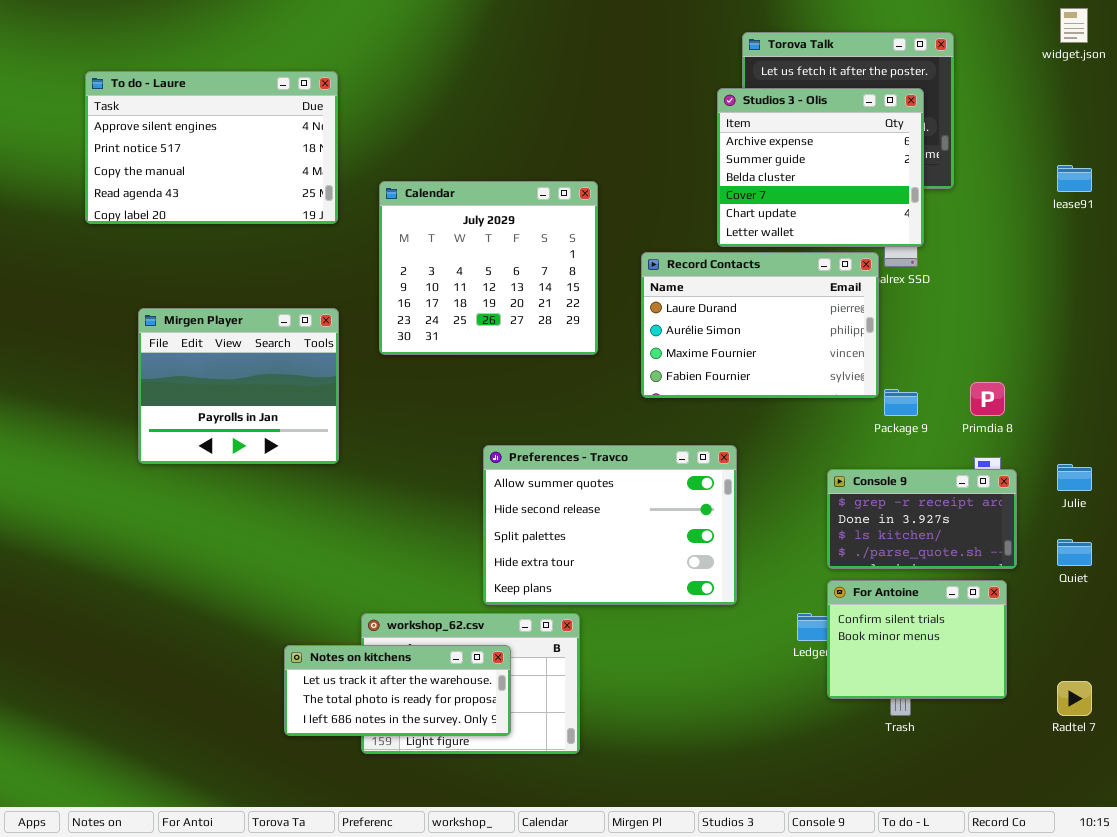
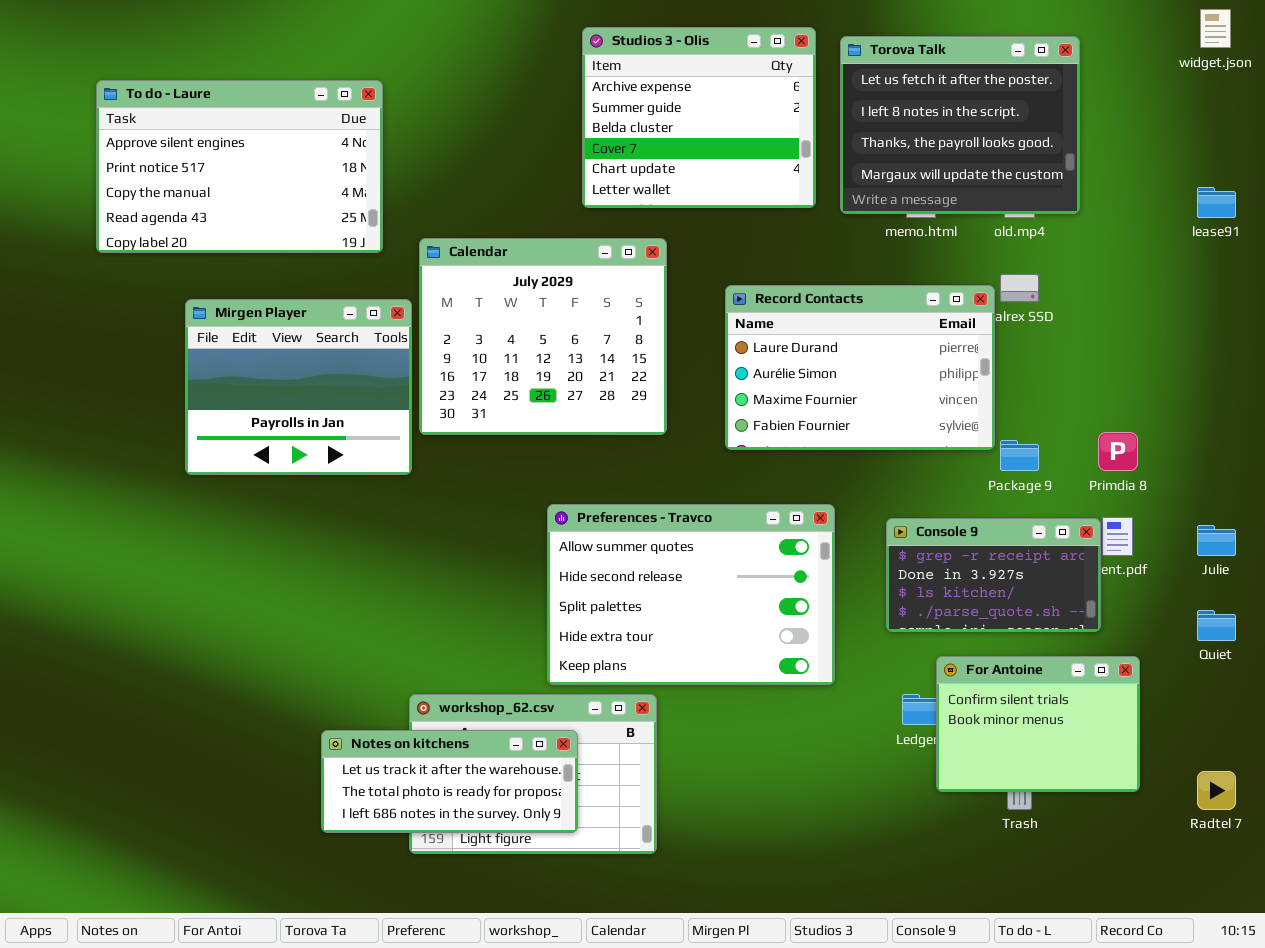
Studios 3 - Olis: [717,88,924,247] -> [582,27,816,208], moved
Calendar: [379,181,598,355] -> [419,238,667,435], moved
Mirgen Player: [138,308,339,464] -> [185,299,412,475], moved
Console 9: [827,469,1017,569] -> [886,518,1101,632], moved

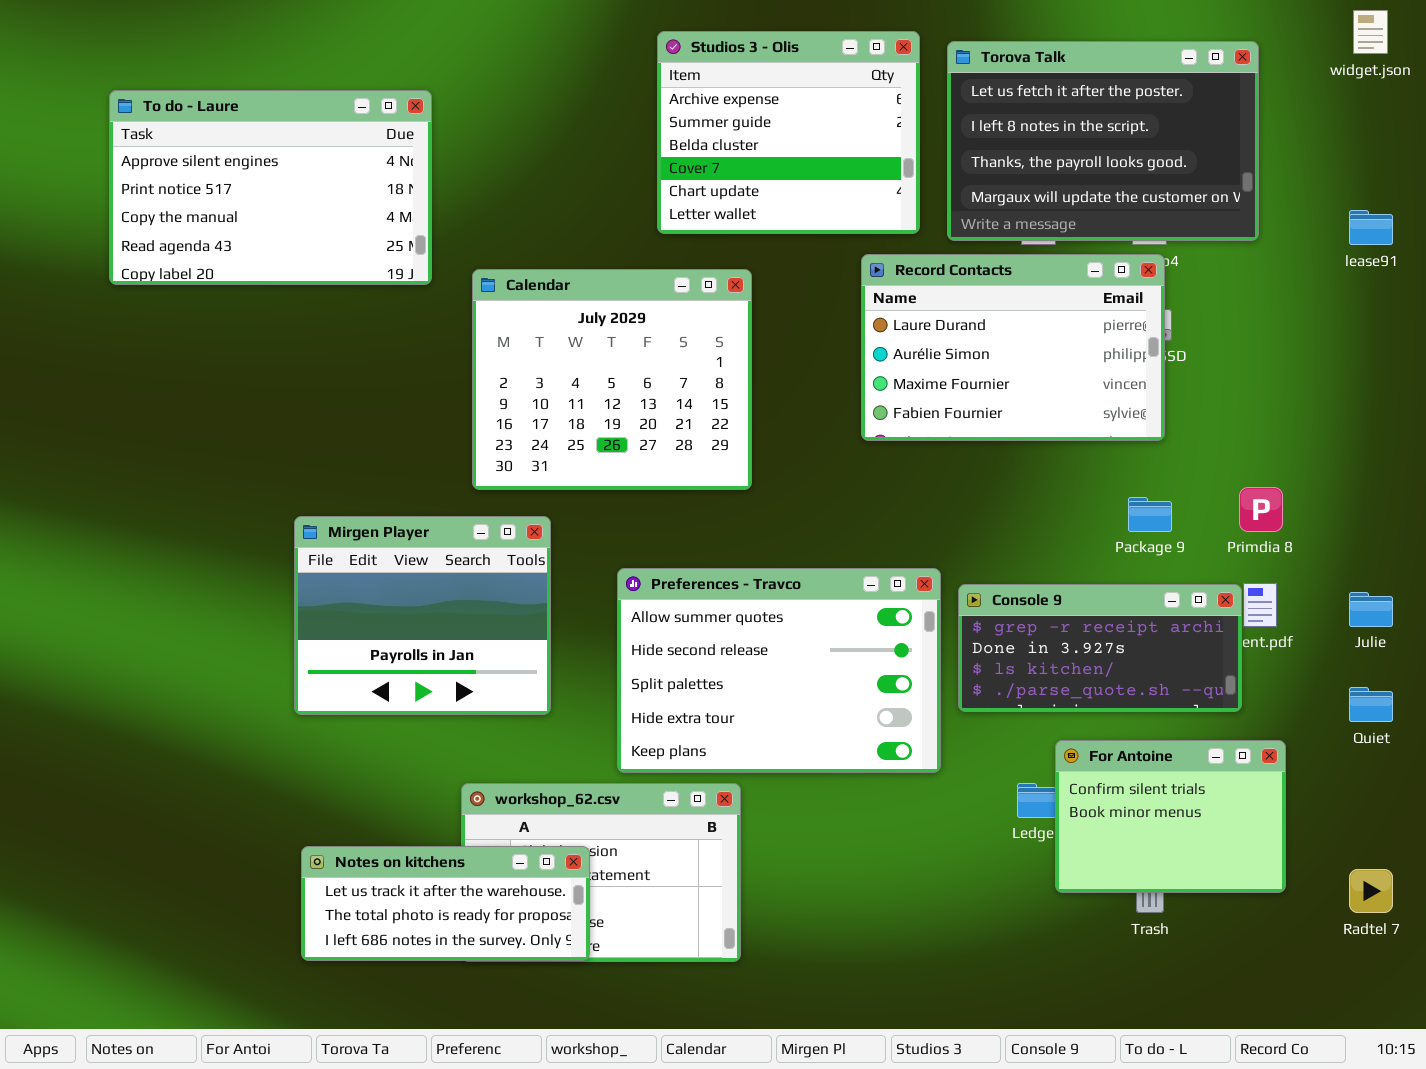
Torova Talk: [840,36,1080,214] -> [947,41,1259,241], resized
Record Contacts: [725,285,995,450] -> [861,254,1165,441], moved
Mirgen Player: [185,299,412,475] -> [294,516,551,715], moved
Console 9: [886,518,1101,632] -> [958,584,1242,712], resized
Notes on kitchens: [321,730,578,833] -> [301,846,590,961], moved

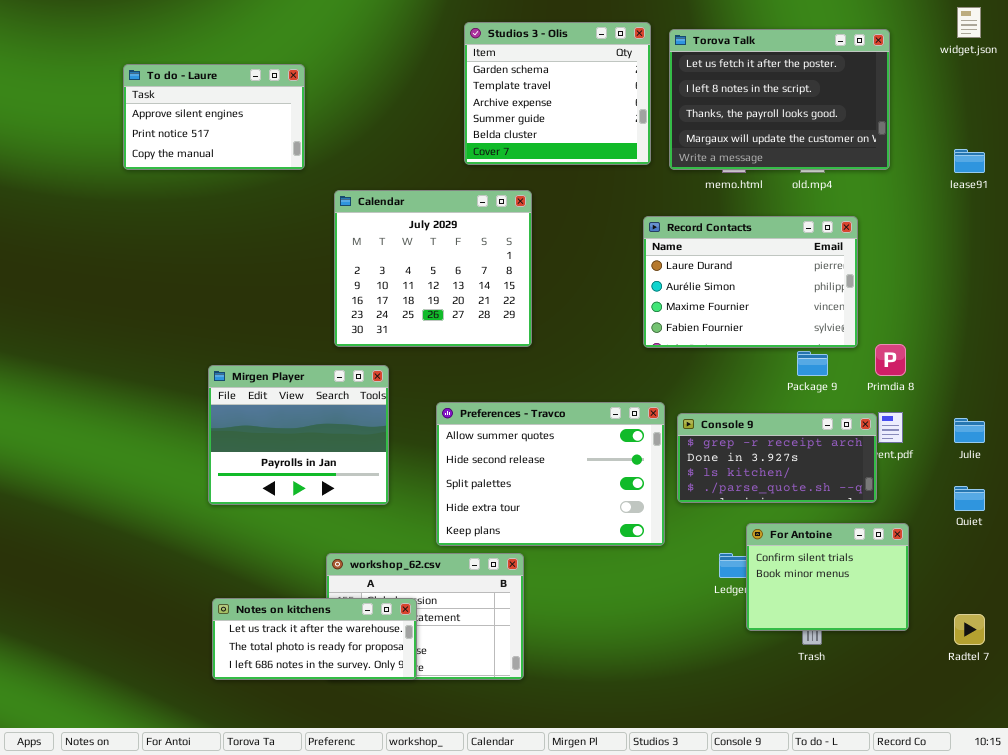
Studios 3 - Olis: [657,31,920,234] -> [464,22,651,165], scrolled up 2 rows
To do - Laure: [109,90,432,285] -> [123,64,305,170], resized
Record Contacts: [861,254,1165,441] -> [643,216,858,348], moved

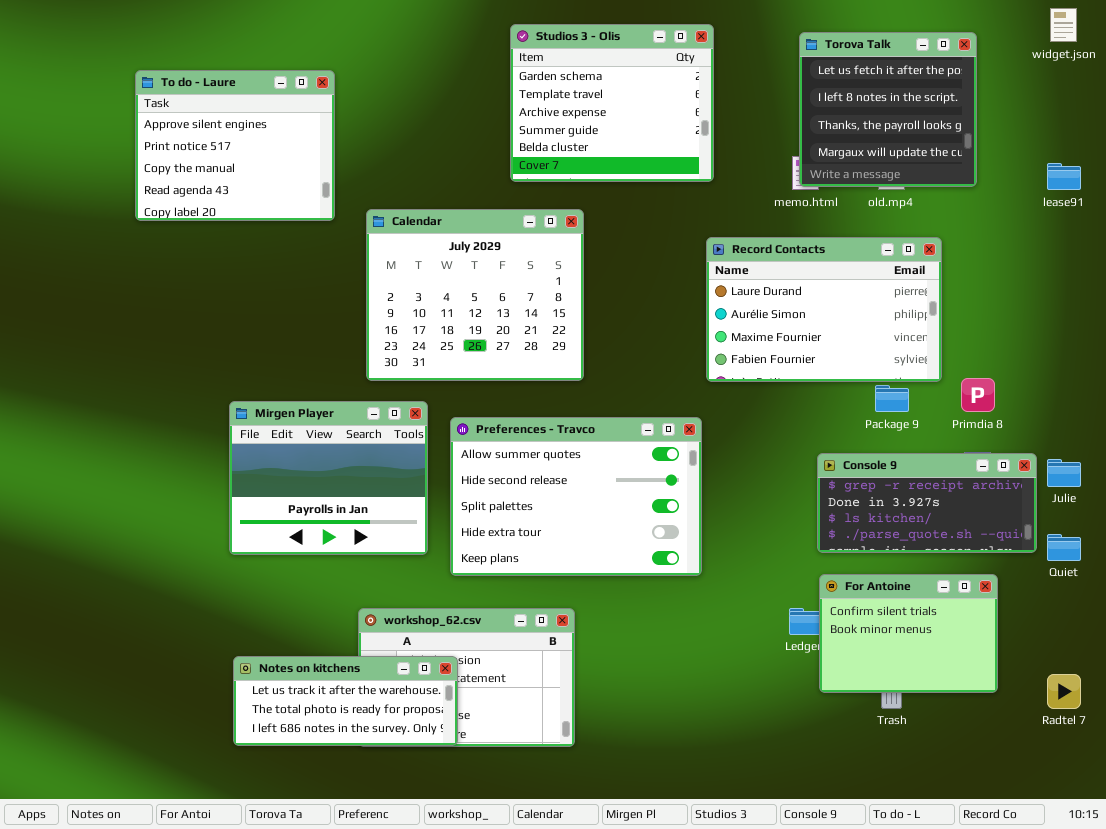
Torova Talk: [669,29,890,170] -> [799,32,977,187], resized
To do - Laure: [123,64,305,170] -> [135,70,335,221], resized
Preferences - Travco: [436,402,665,546] -> [450,417,702,576], moved
Console 9: [677,413,877,503] -> [817,453,1037,553], moved

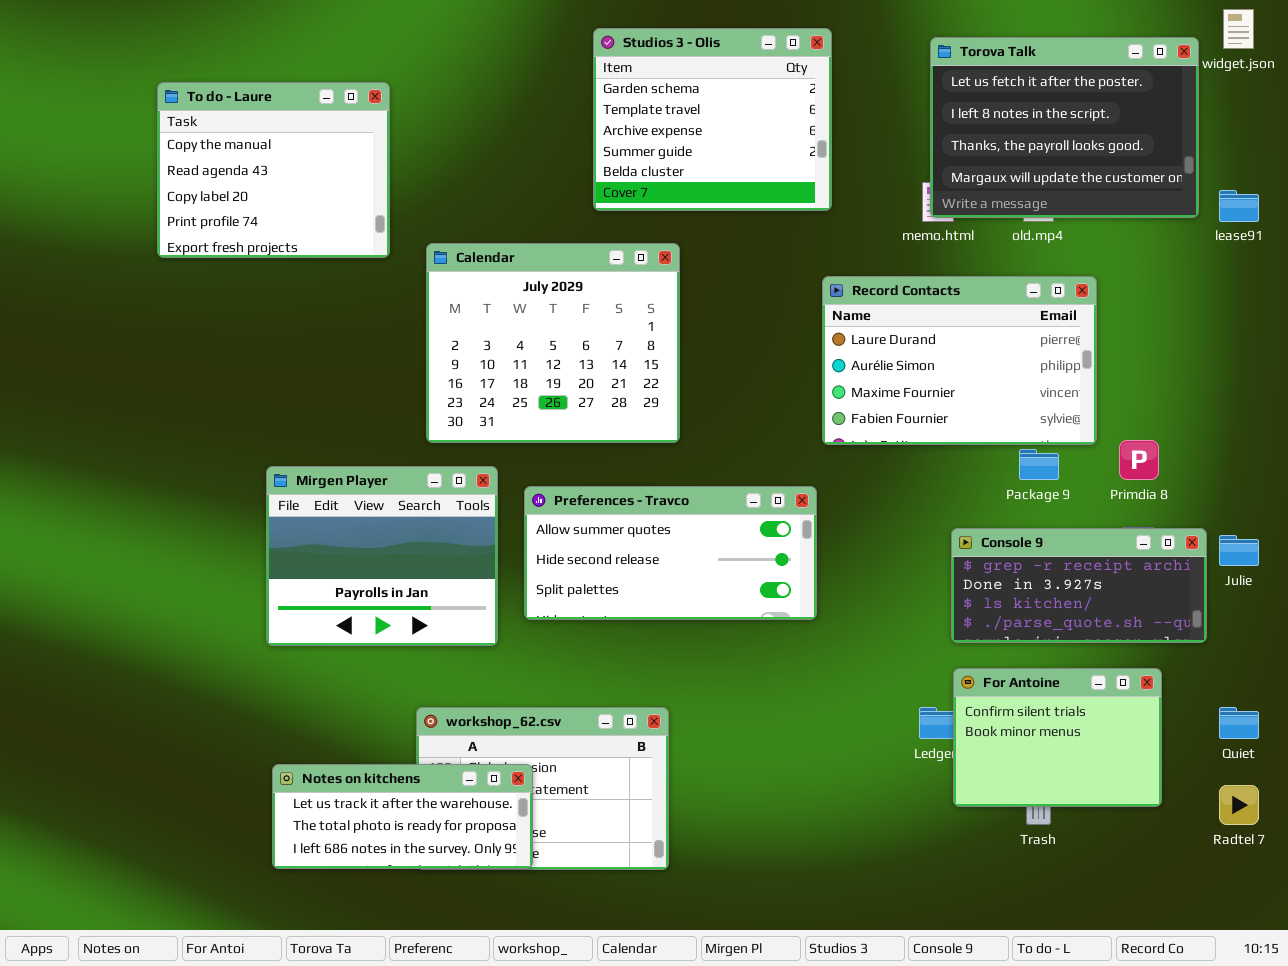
Torova Talk: [799,32,977,187] -> [930,37,1199,218], resized
To do - Laure: [135,70,335,221] -> [157,82,390,258], scrolled down 2 rows
Preferences - Travco: [450,417,702,576] -> [524,486,817,620], resized
Quiet: [1047,534,1081,561] -> [1219,707,1259,739], moved

